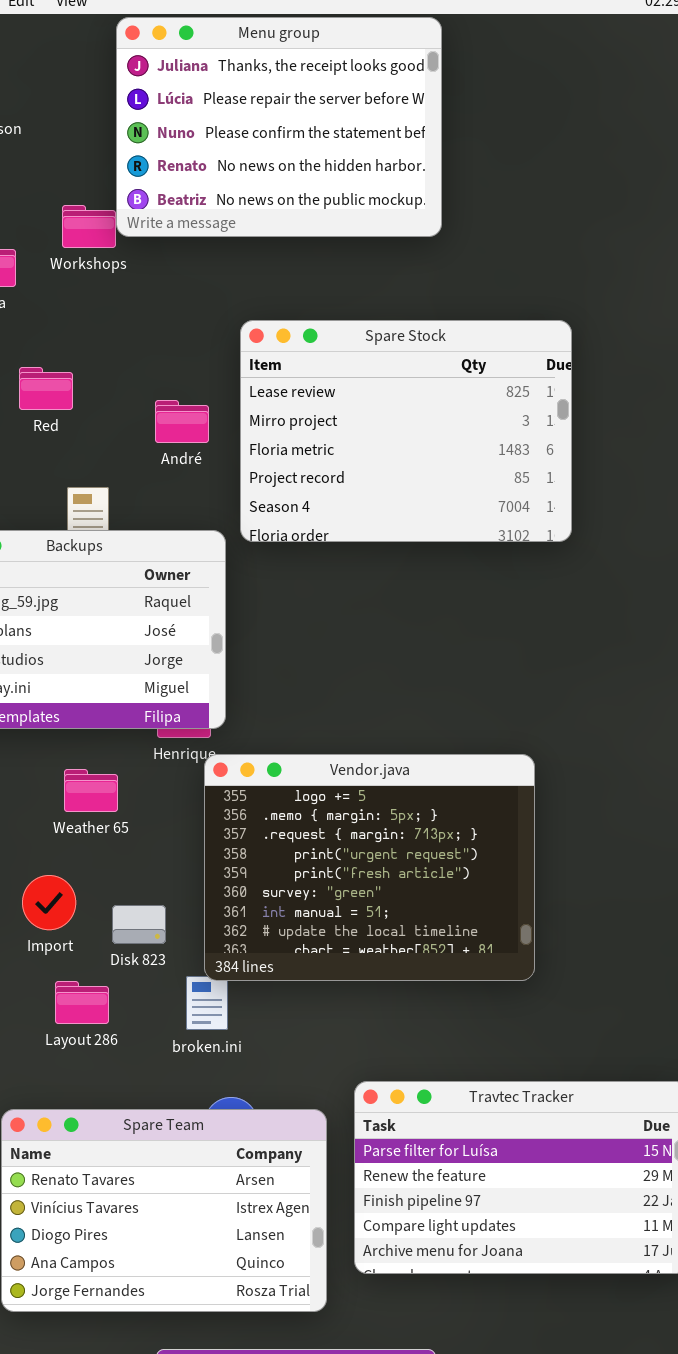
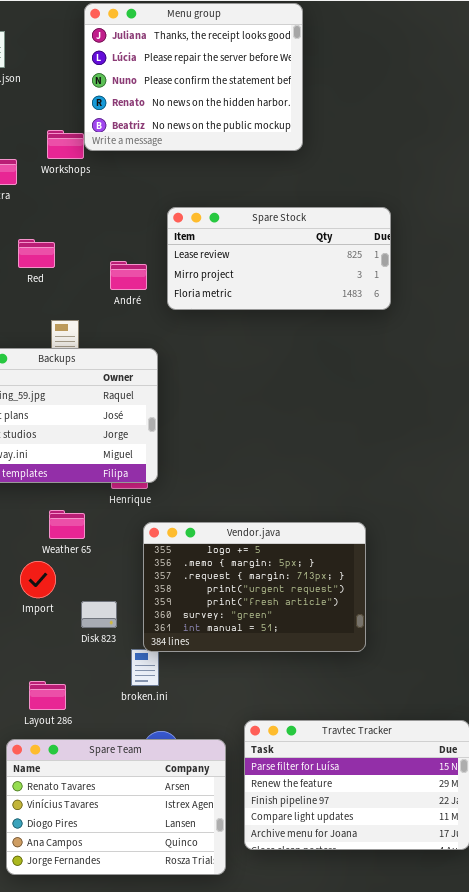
Spare Stock: [240,320,572,542] -> [167,207,391,310], resized
Vendor.java: [204,754,535,981] -> [143,522,366,652], resized
Import: [22,875,76,930] -> [20,561,56,598], moved
Layout 286: [55,981,109,1024] -> [29,681,66,710], moved

